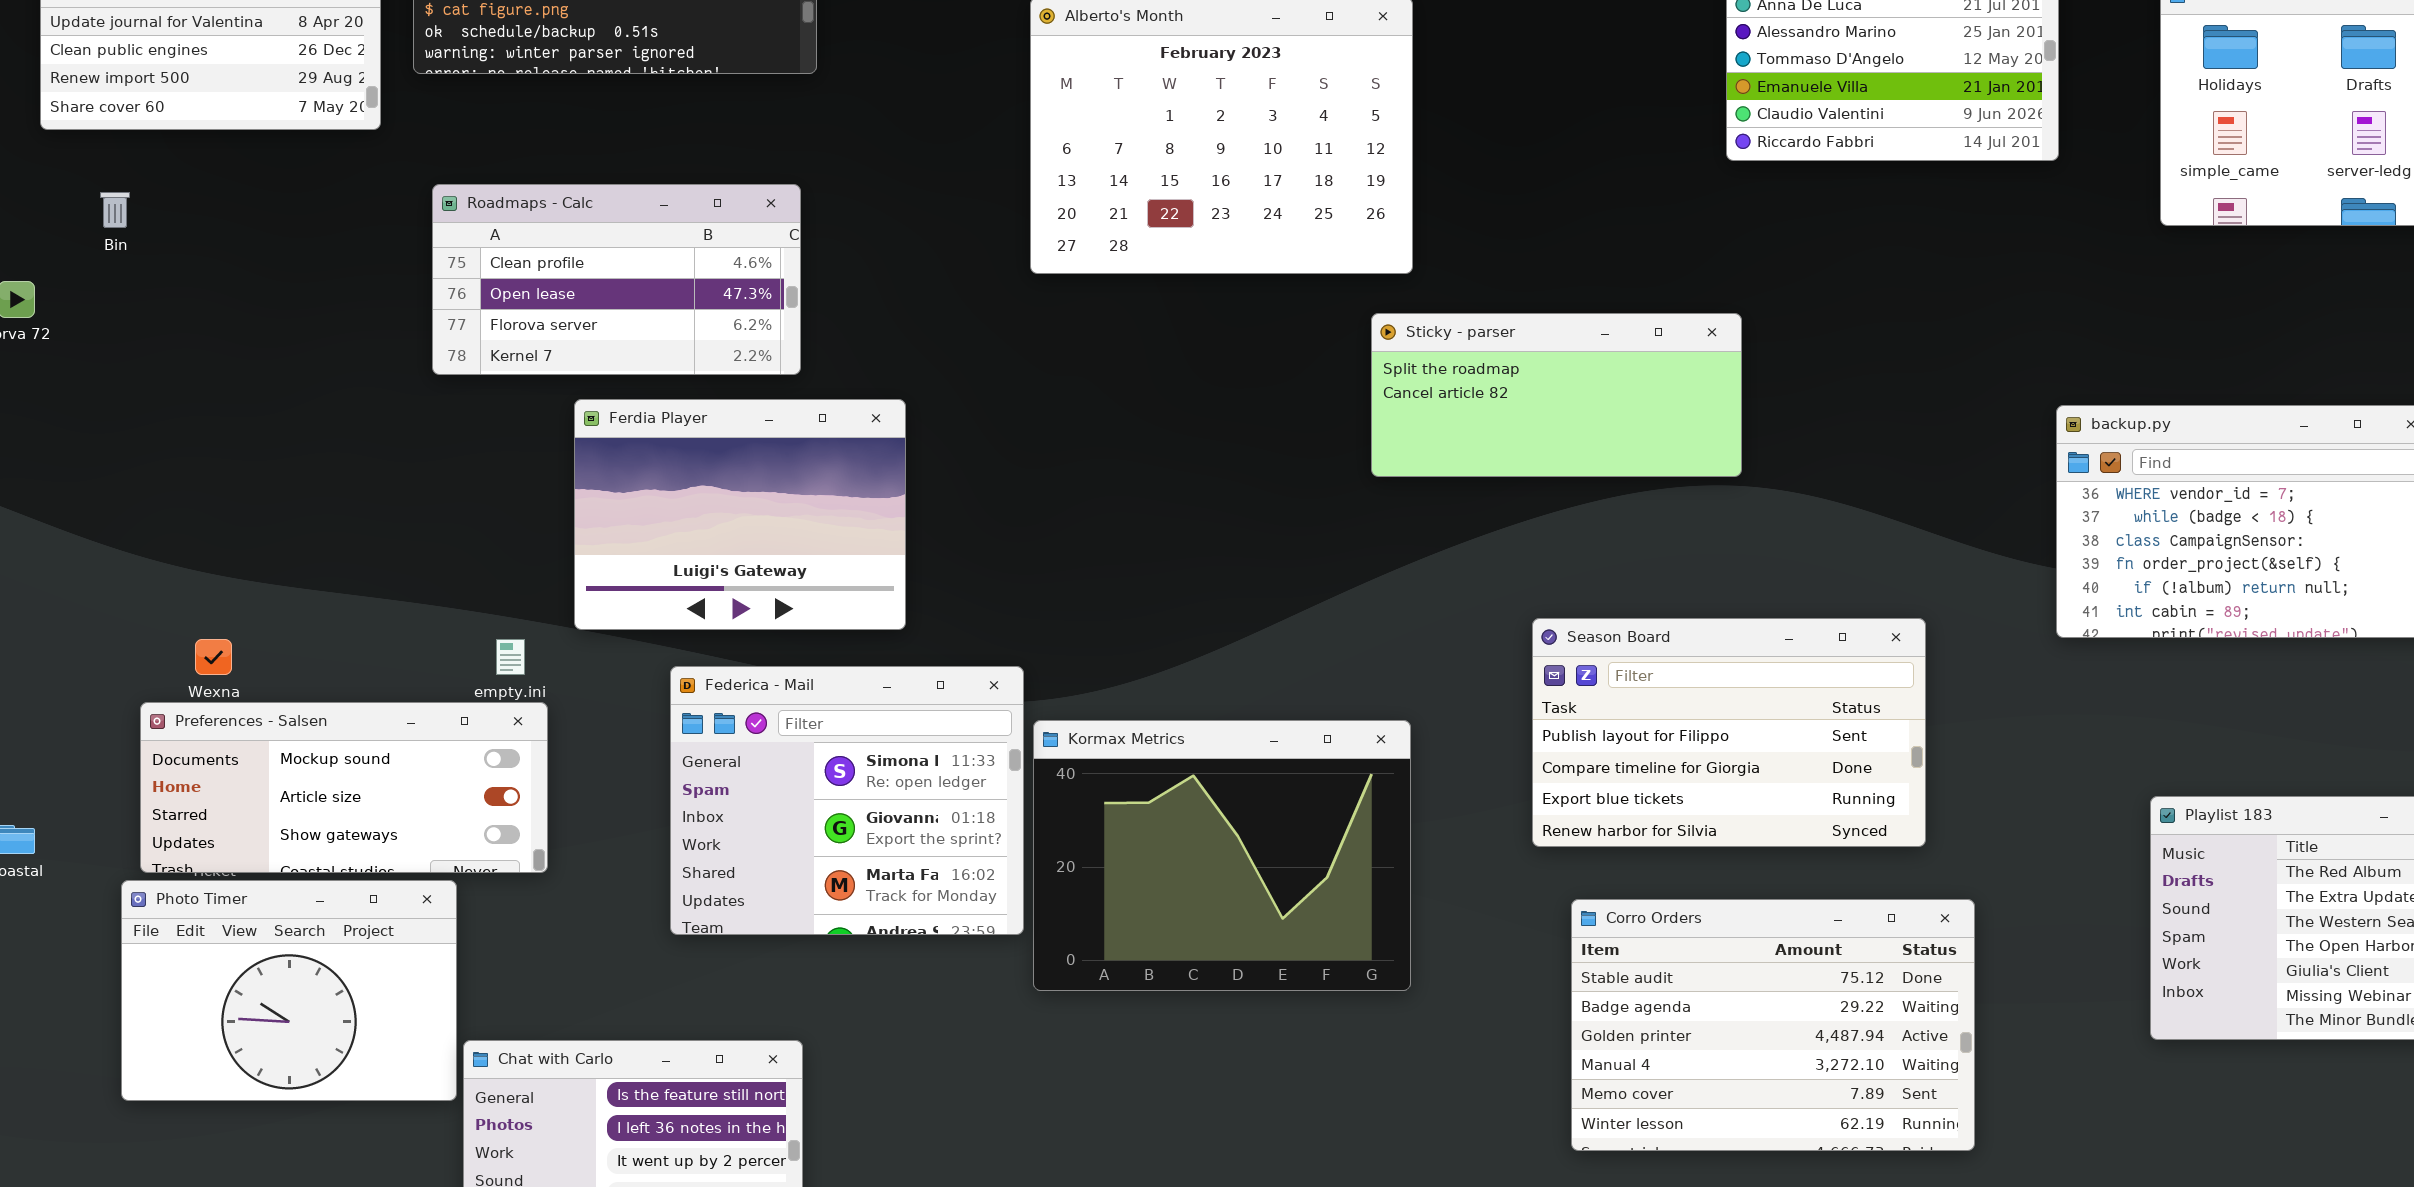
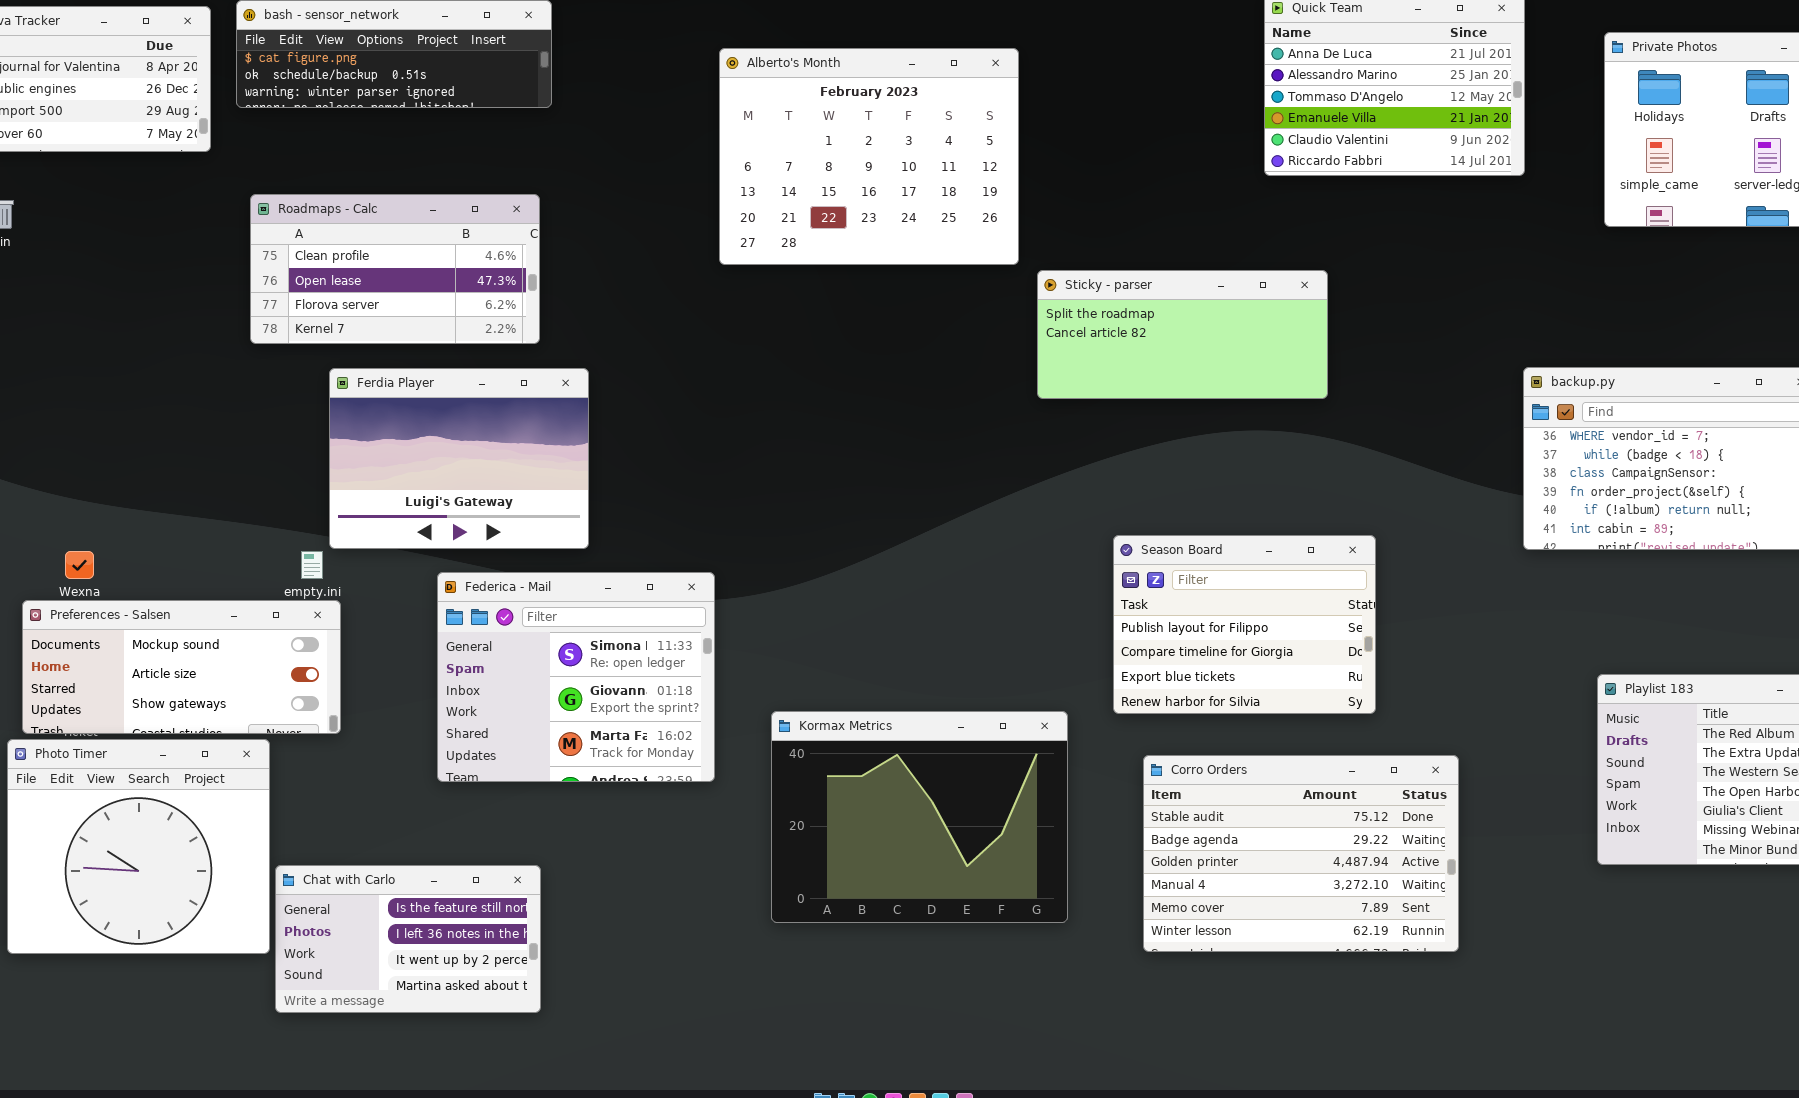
Sticky - parser: [1371,313,1742,477] -> [1037,270,1328,399], moved
Ferdia Player: [574,399,906,630] -> [329,368,589,549], moved
Season Board: [1532,618,1926,847] -> [1113,535,1376,714], resized
Kormax Metrics: [1033,720,1411,991] -> [771,711,1068,923], moved
Photo Timer: [121,880,457,1101] -> [7,739,270,954], resized

